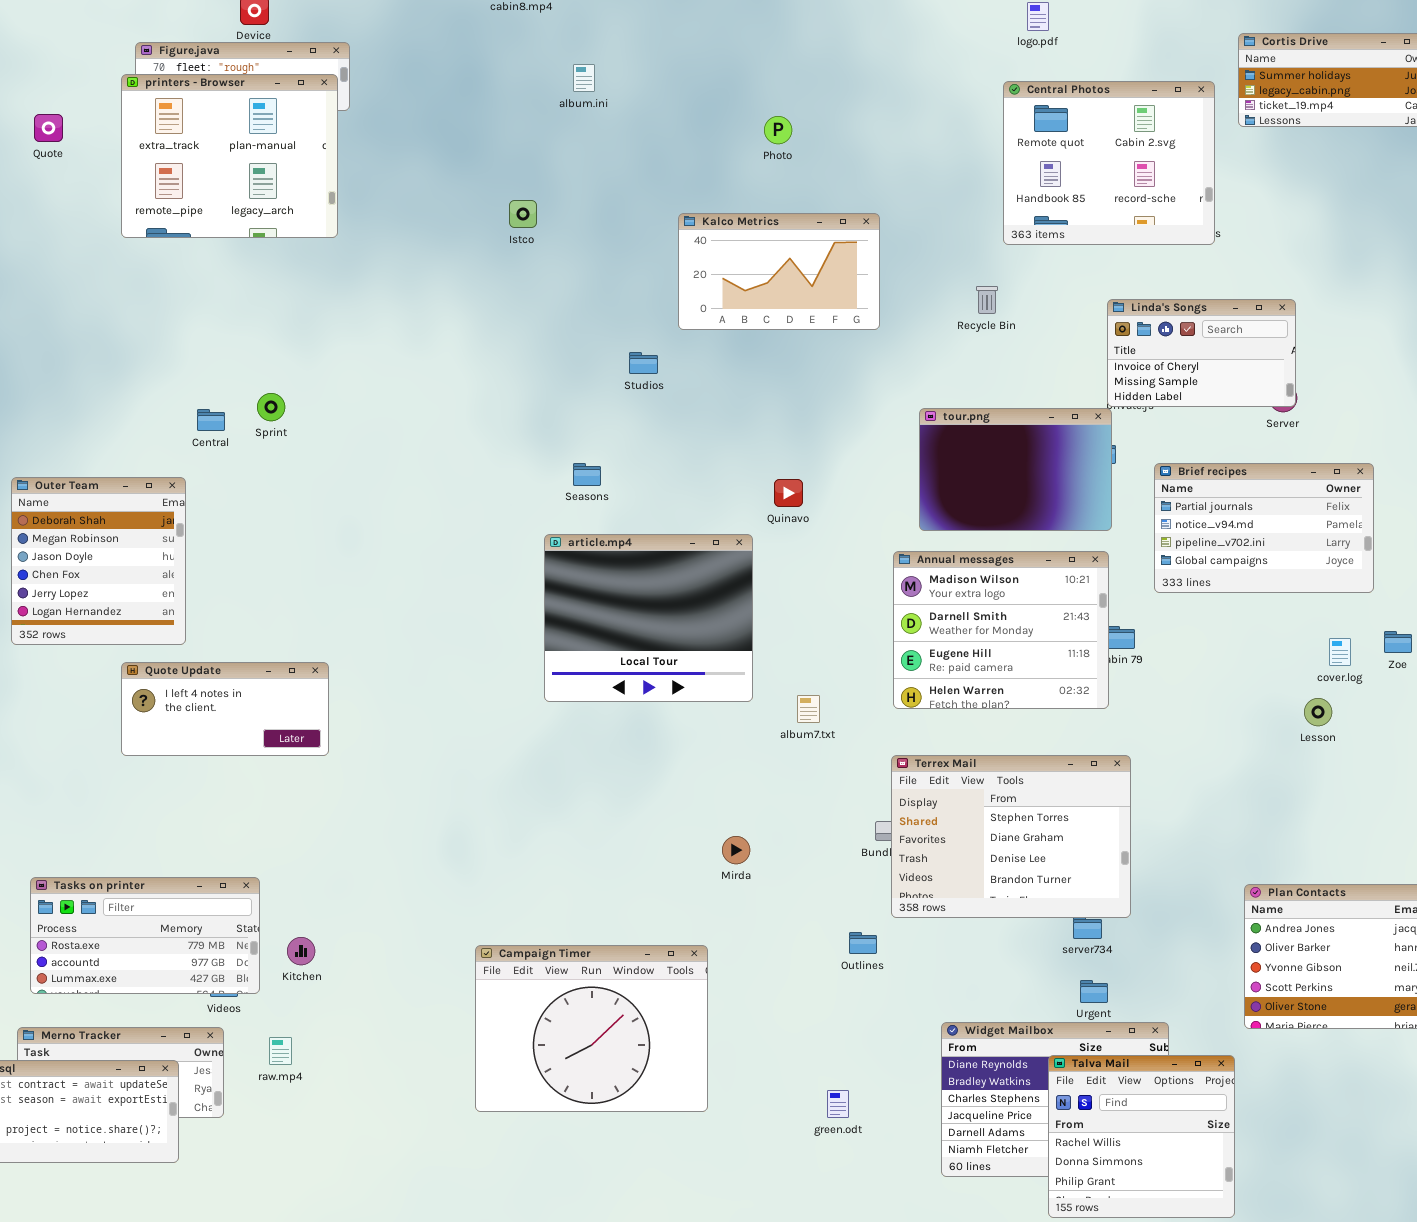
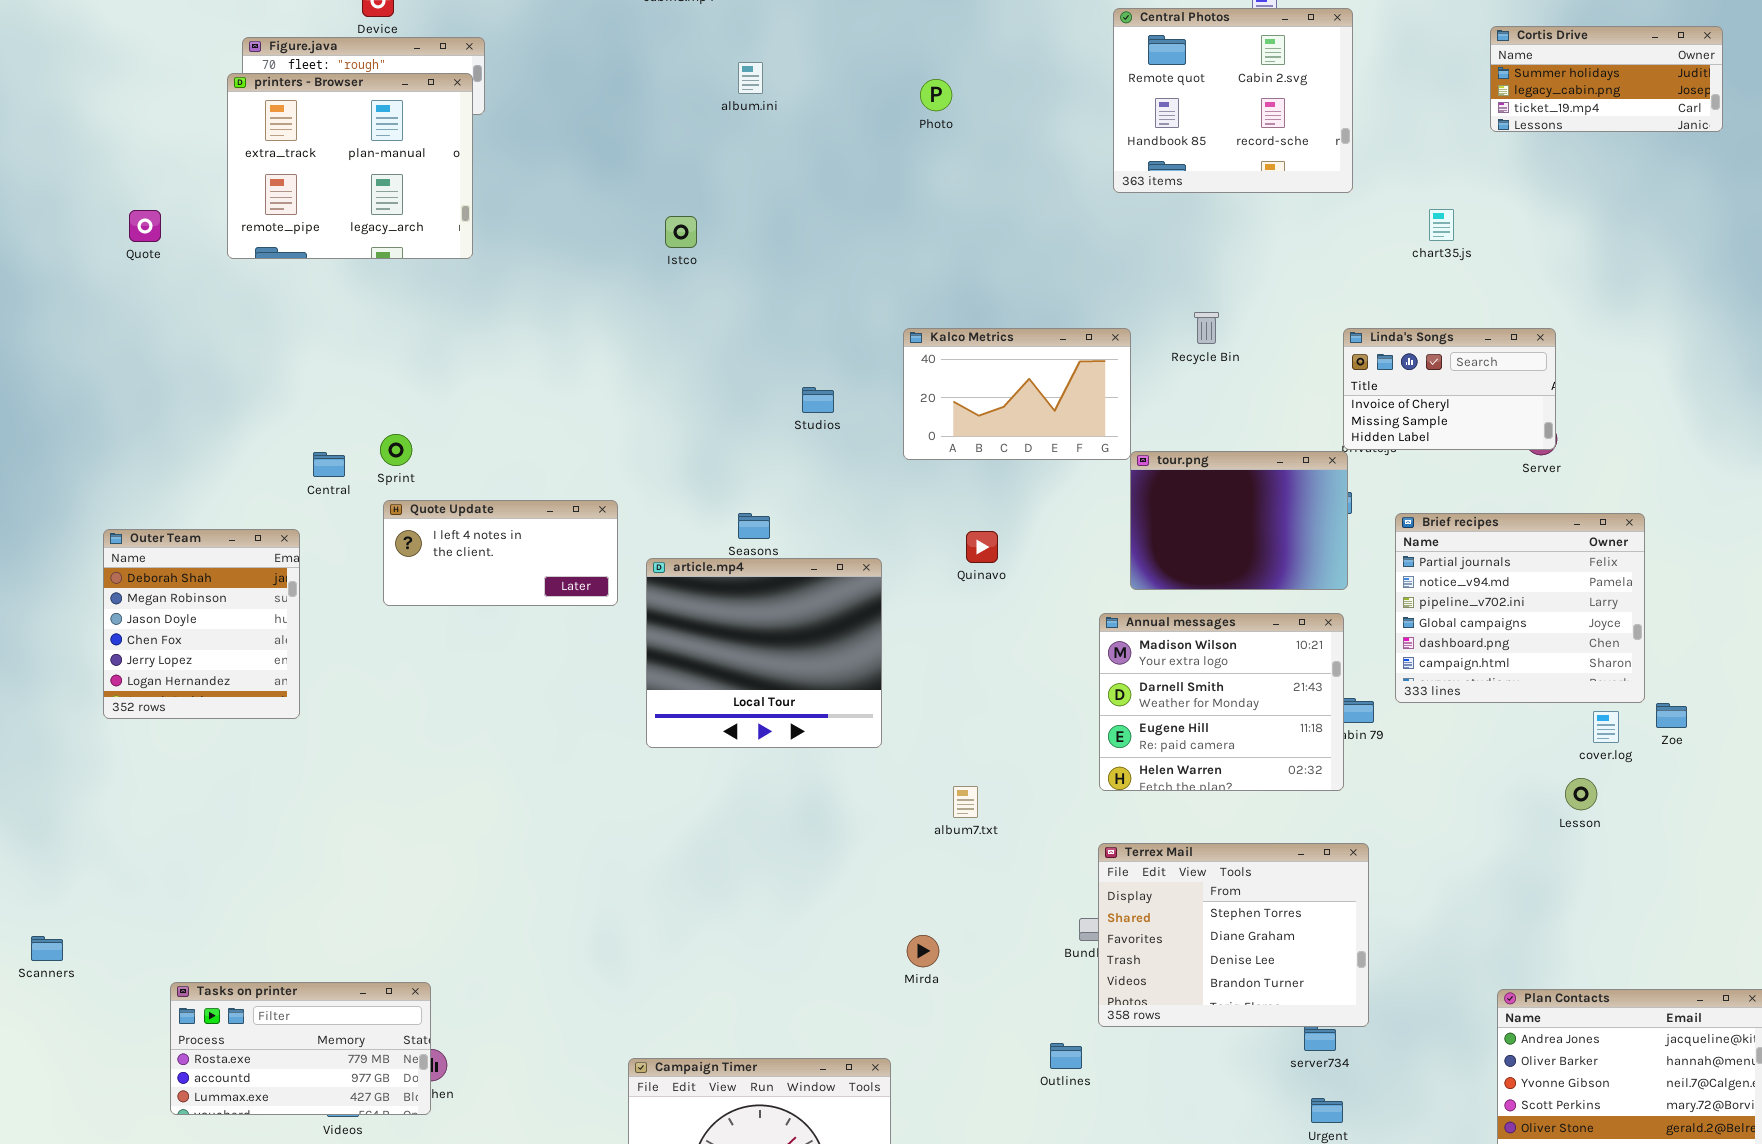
Central Photos: [1003,81,1215,245] -> [1113,8,1353,193], moved
Quote: [34,114,63,142] -> [129,210,161,242], moved
Photo: [764,116,792,144] -> [920,79,952,111], moved
Kalco Metrics: [678,213,880,330] -> [903,328,1131,460], moved
Brief recipes: [1154,463,1374,593] -> [1395,513,1645,703], resized
article.mp4: [544,534,753,702] -> [646,558,882,748], moved
Quote Update: [121,662,329,756] -> [383,500,618,606], moved
album7.txt: [797,695,820,723] -> [953,786,978,818], moved
Tasks on printer: [30,877,260,994] -> [170,982,431,1115], moved

